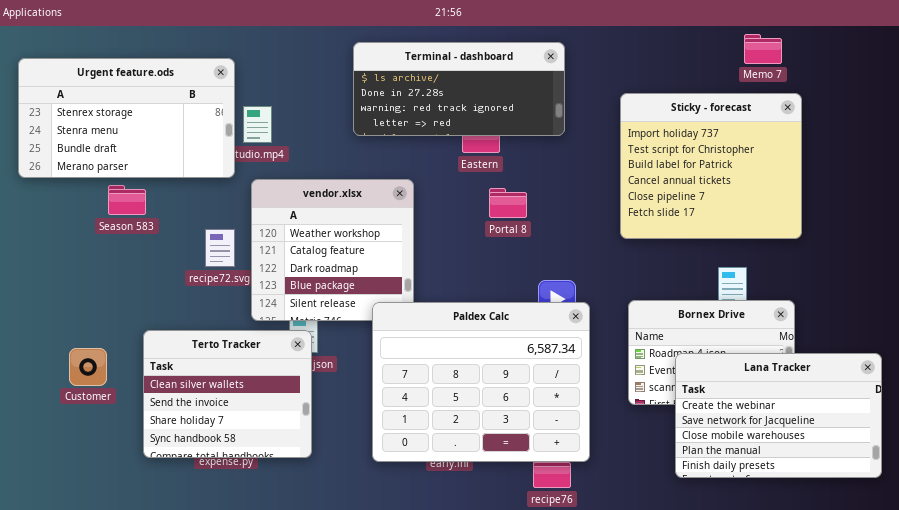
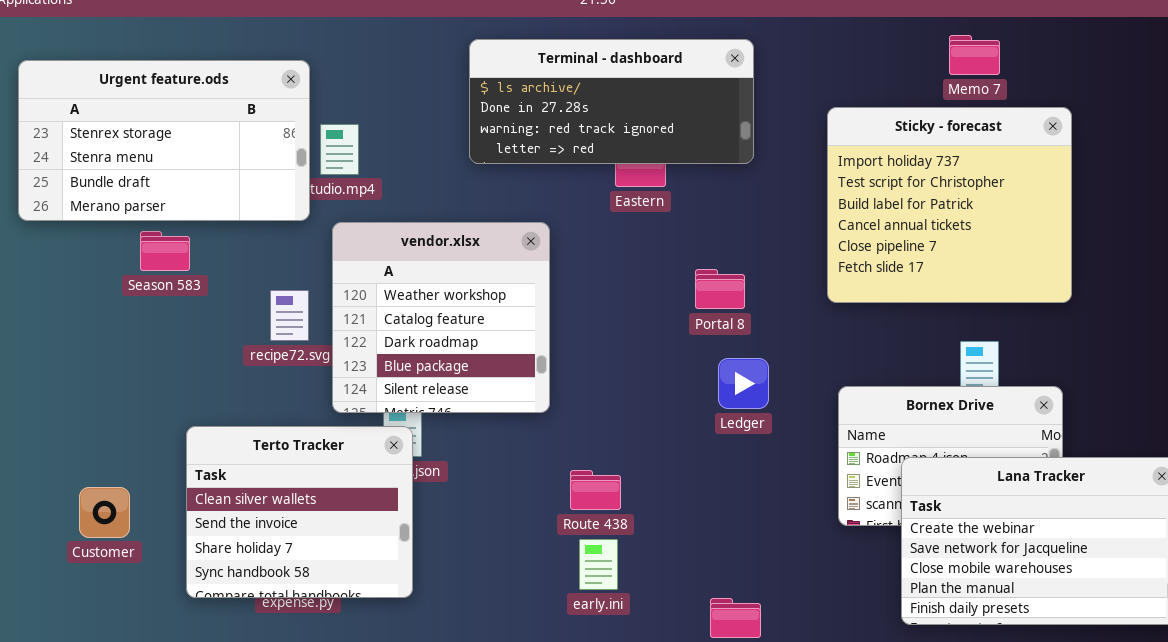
Memo 7: [744,34,782,64] -> [949,35,1000,75], moved
Portal 8: [489,188,527,218] -> [695,269,745,309], moved
Paldex Calc: [372,302,590,462] -> none, closed
Customer: [69,348,107,386] -> [79,487,130,538], moved

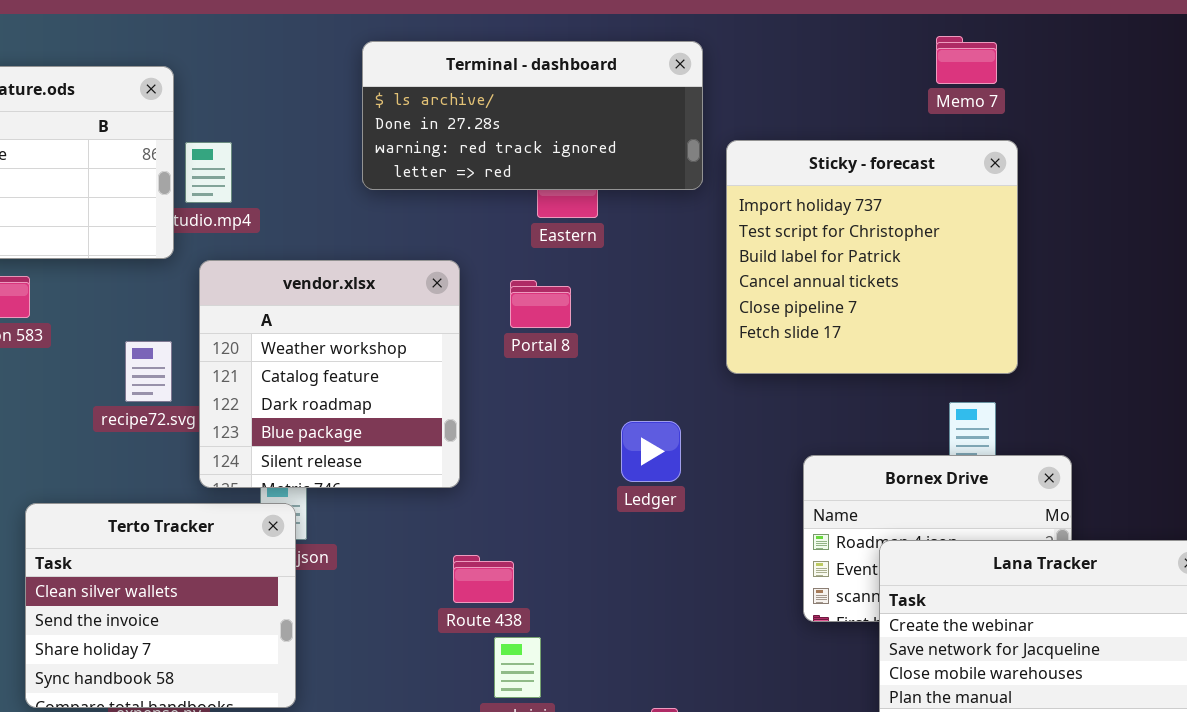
Sticky - forecast: [827,107,1072,303] -> [726,140,1018,374], moved
Portal 8: [695,269,745,309] -> [510,280,571,328], moved
Ledger: [718,358,769,409] -> [621,421,681,482], moved
Route 438: [570,470,621,510] -> [453,555,514,603], moved

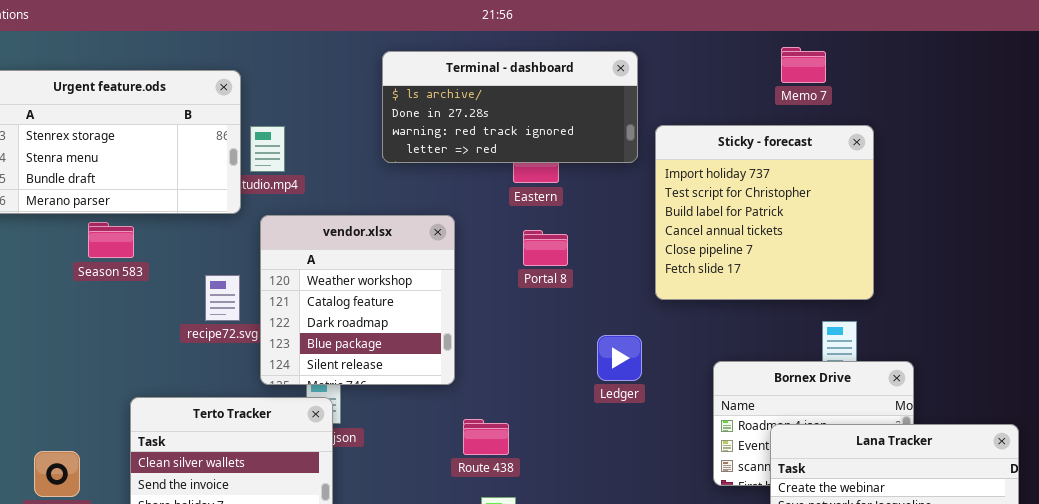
Memo 7: [936,36,997,84] -> [781,47,826,83], moved
Portal 8: [510,280,571,328] -> [523,230,568,266], moved
Ledger: [621,421,681,482] -> [597,335,642,381], moved
Route 438: [453,555,514,603] -> [463,419,509,455], moved

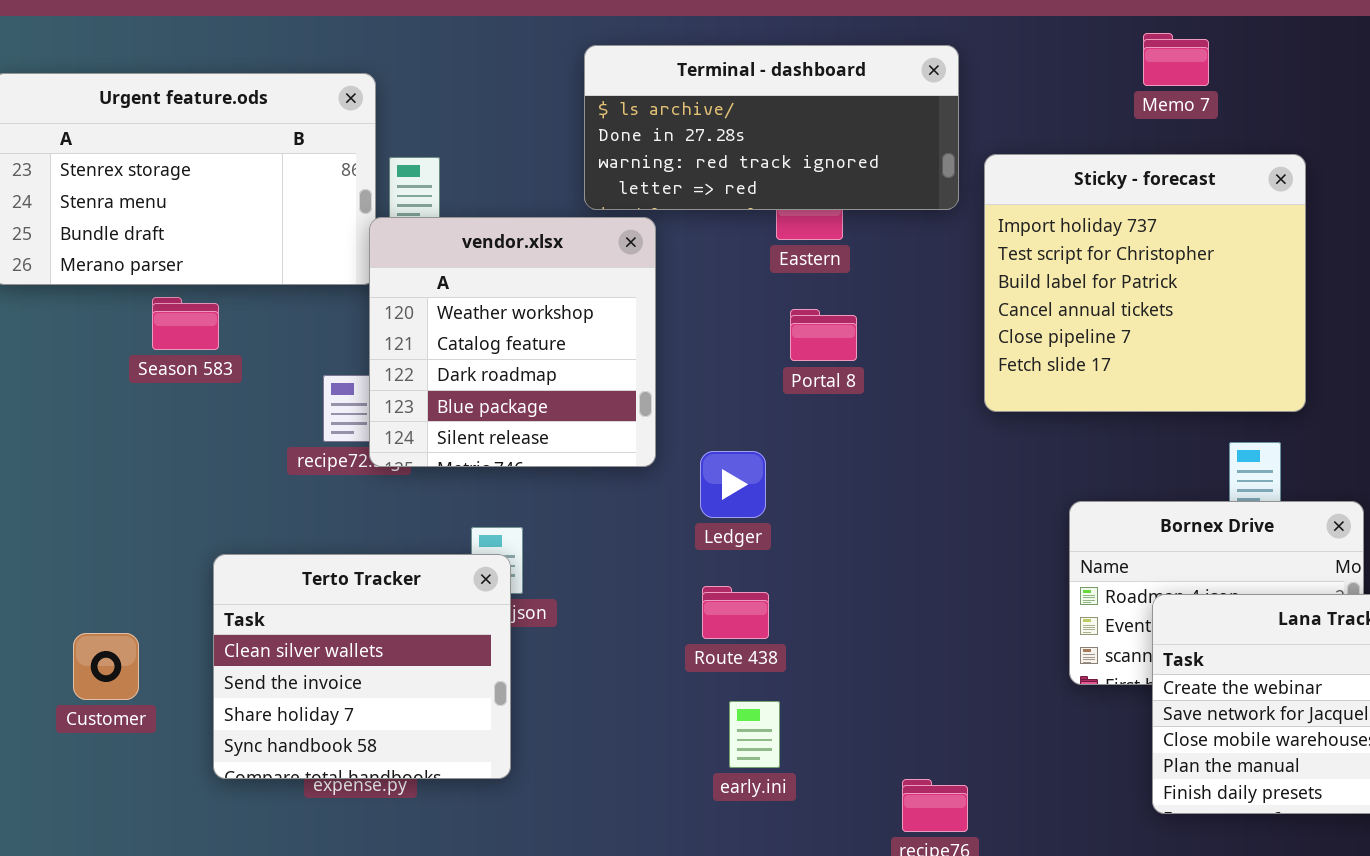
Memo 7: [781,47,826,83] -> [1143,33,1209,86], moved
vendor.xlsx: [260,215,455,385] -> [369,217,656,467], moved
Ledger: [597,335,642,381] -> [700,451,766,518], moved

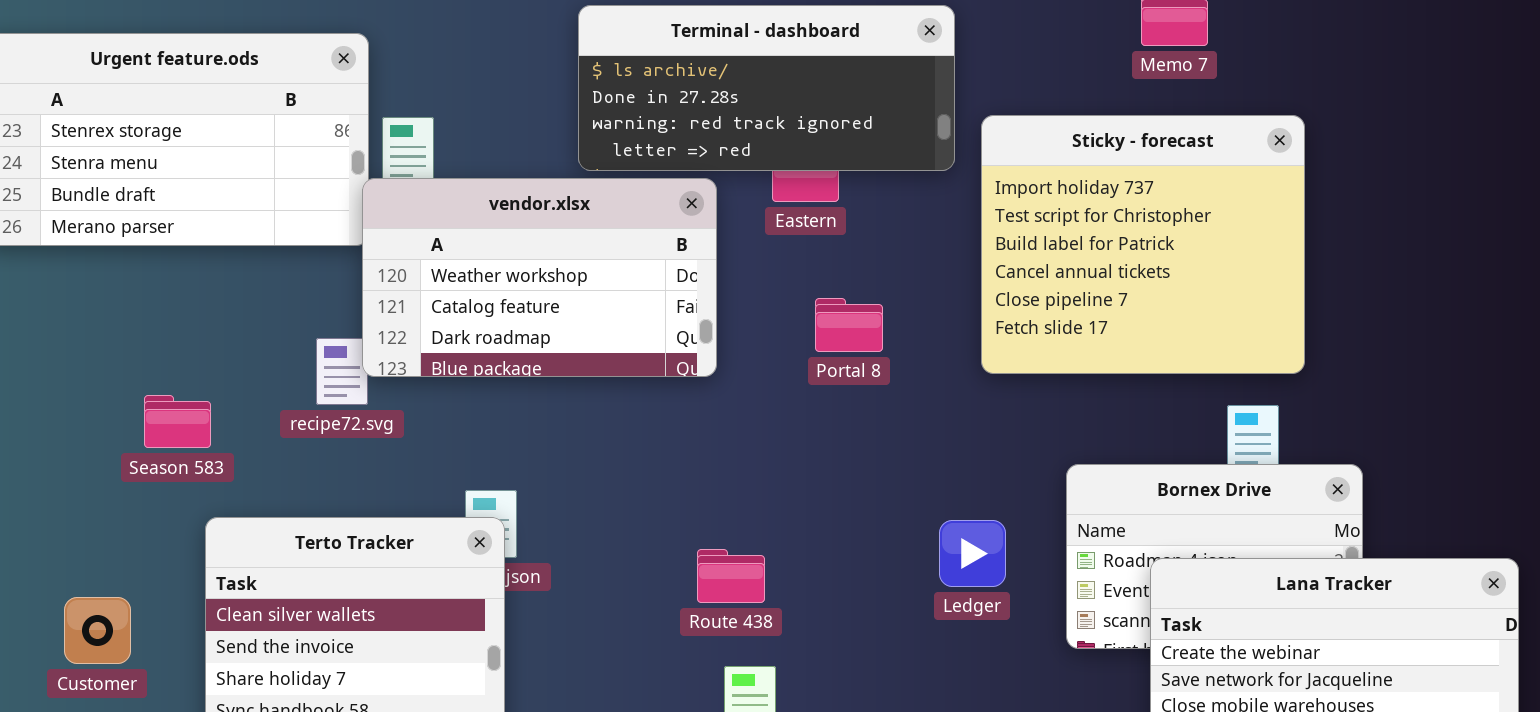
vendor.xlsx: [369,217,656,467] -> [362,178,717,377], resized
Season 583: [152,297,219,350] -> [144,395,211,448], moved
Portal 8: [790,309,857,361] -> [815,298,883,352], moved
Ledger: [700,451,766,518] -> [939,520,1006,587], moved

